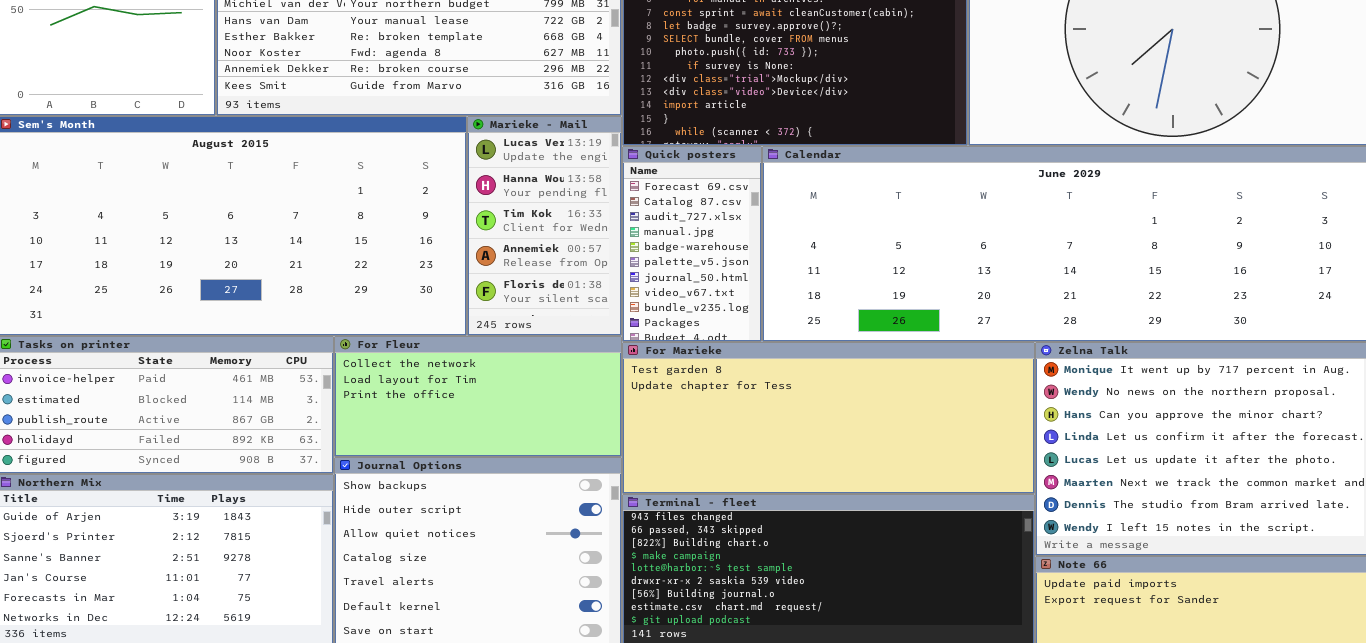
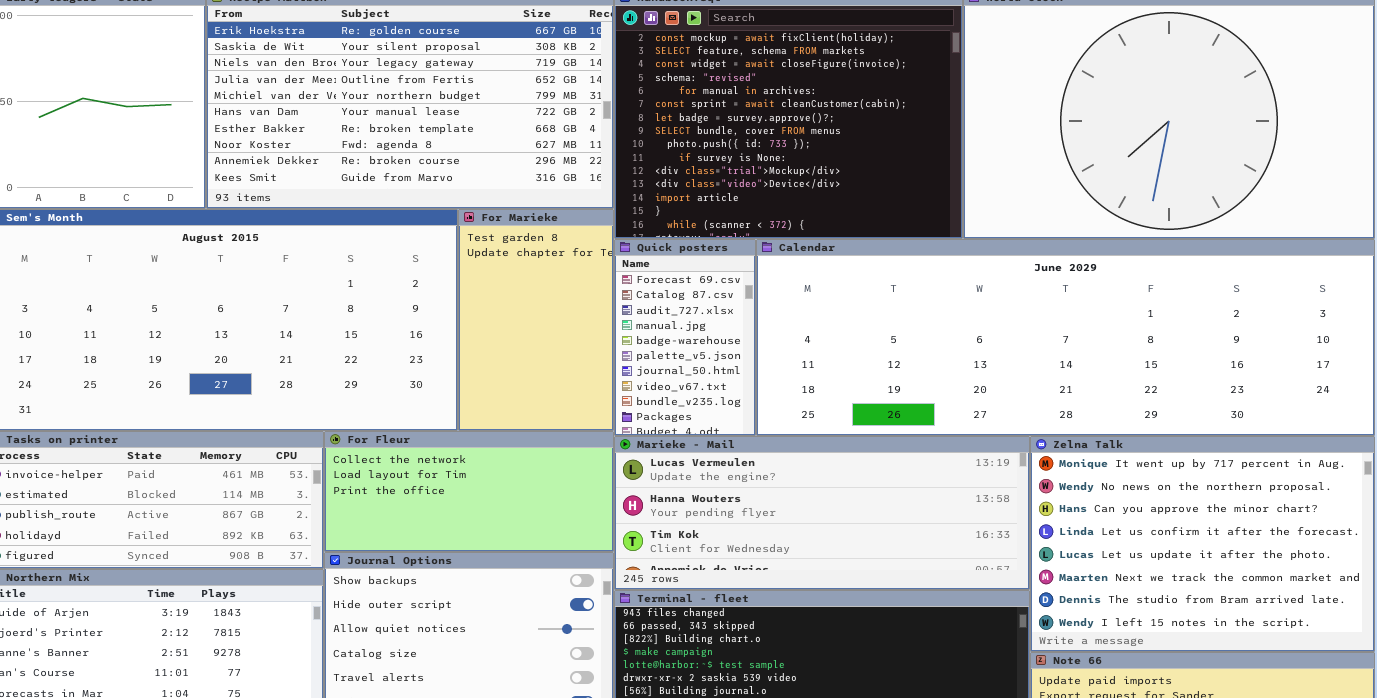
Marieke - Mail: [467,116,622,336] -> [614,436,1030,590], moved, resized
For Marieke: [622,342,1035,494] -> [458,209,614,431], moved, resized

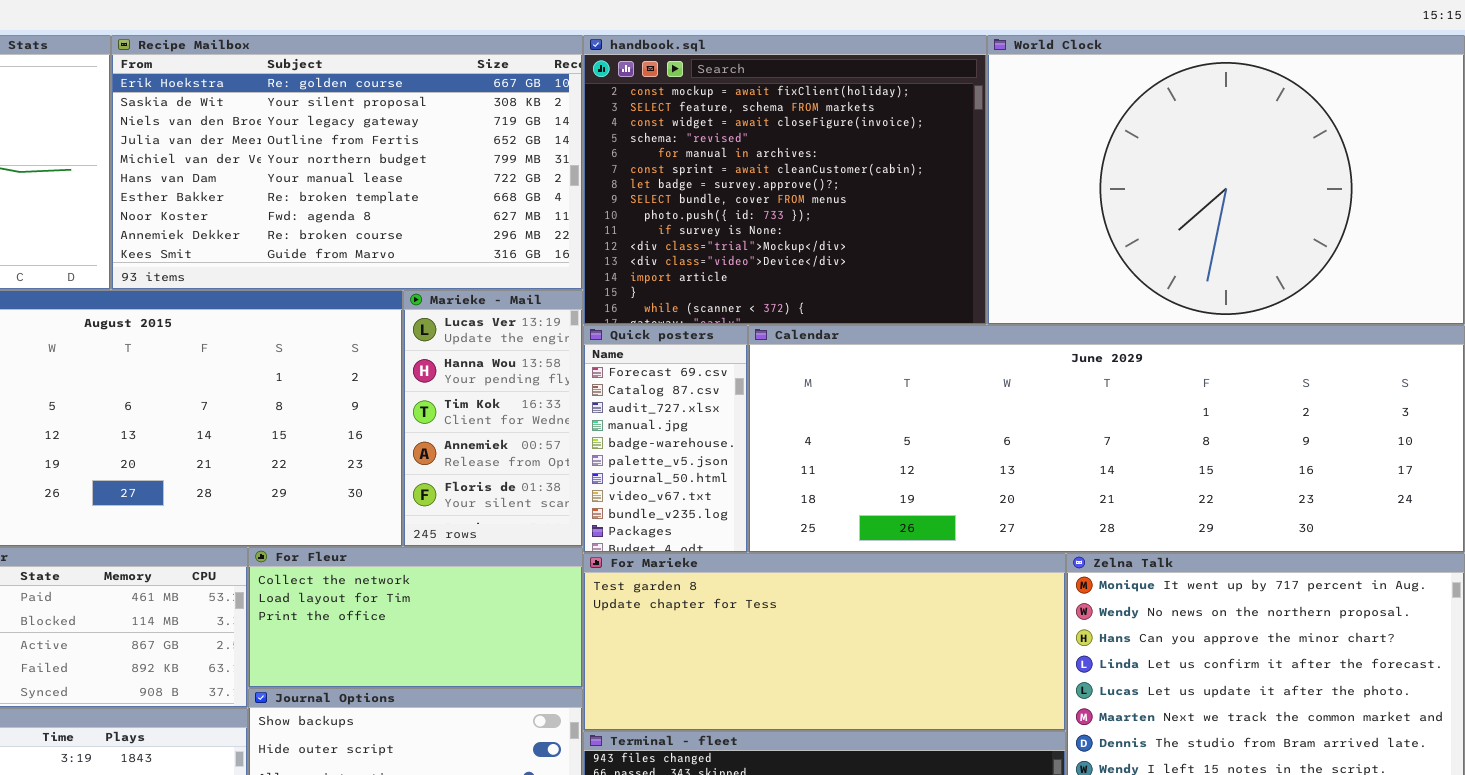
For Marieke: [458,209,614,431] -> [583,553,1066,731], moved, resized
Marieke - Mail: [614,436,1030,590] -> [403,290,583,547], moved, resized

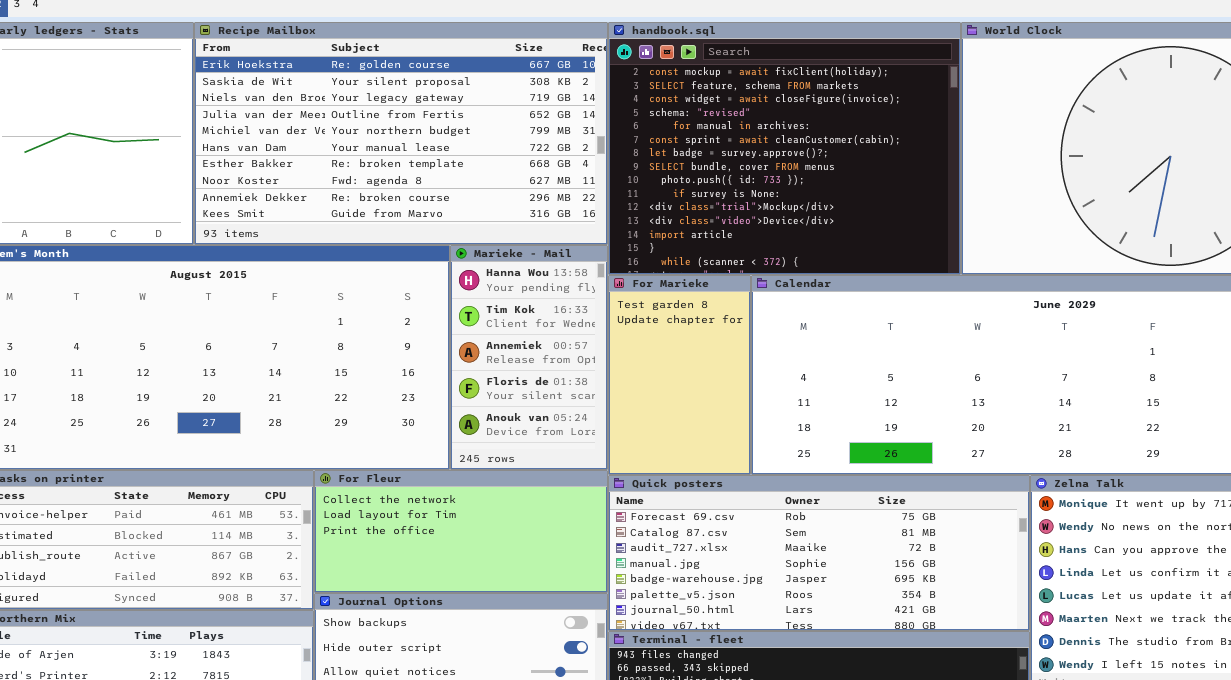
Marieke - Mail: [403,290,583,547] -> [450,245,608,470], scrolled down 1 row
Quick posters: [583,325,748,553] -> [608,475,1030,631], moved, resized
For Marieke: [583,553,1066,731] -> [608,275,751,475], moved, resized

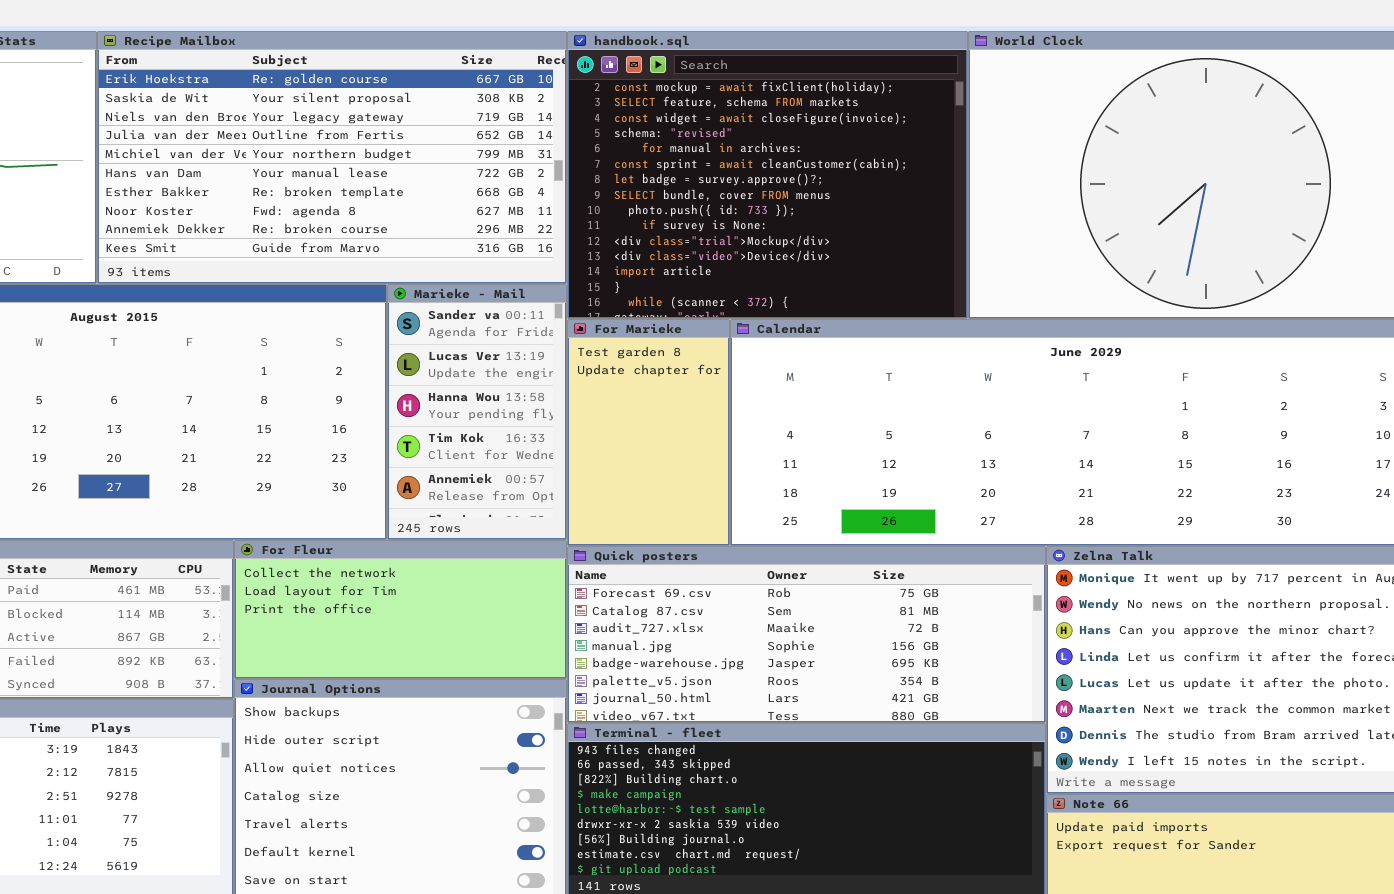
Marieke - Mail: [450,245,608,470] -> [387,284,567,540], scrolled up 2 rows

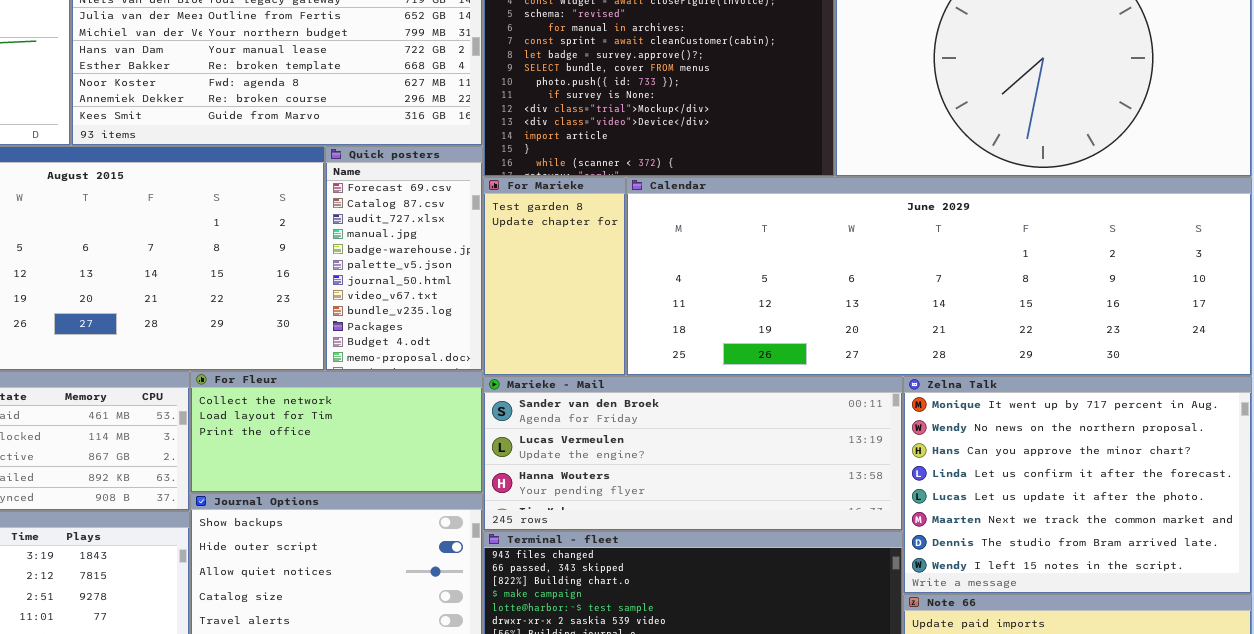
Marieke - Mail: [387,284,567,540] -> [483,376,903,531], moved, resized
Quick posters: [567,546,1046,723] -> [325,146,483,371], moved, resized

